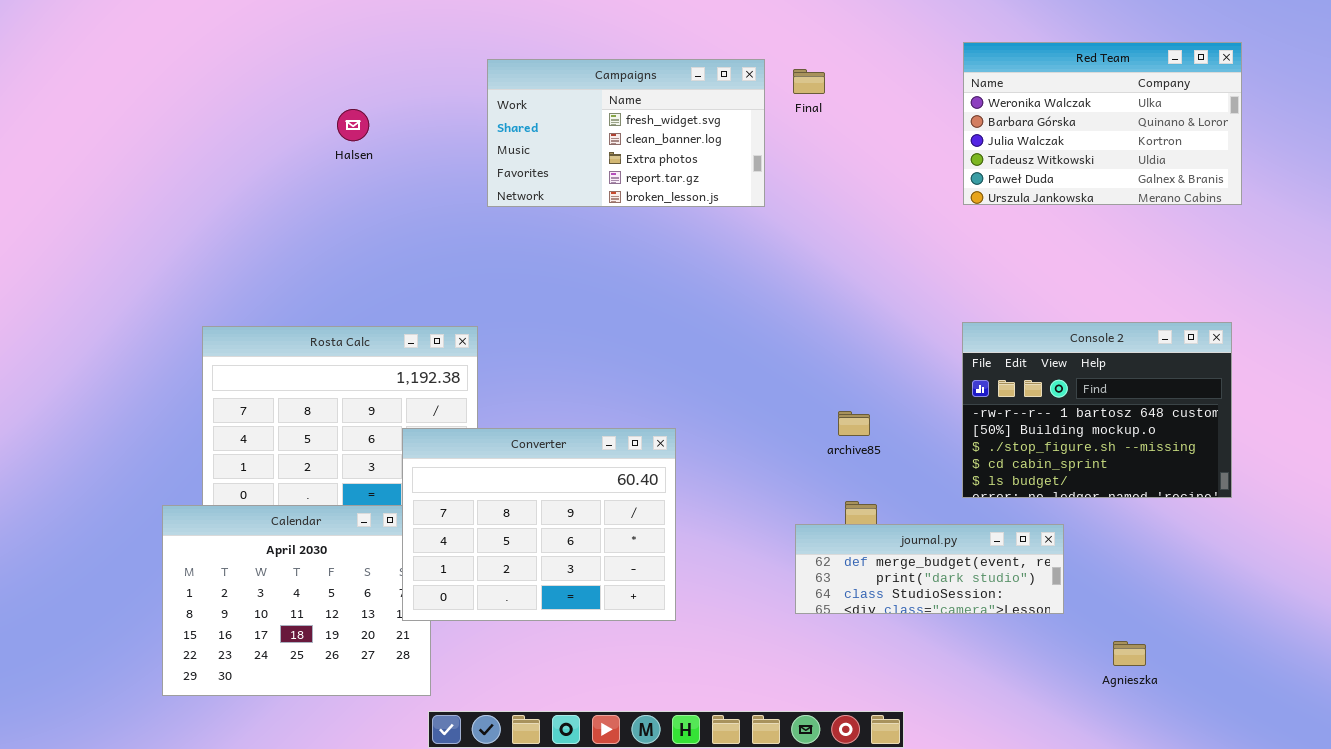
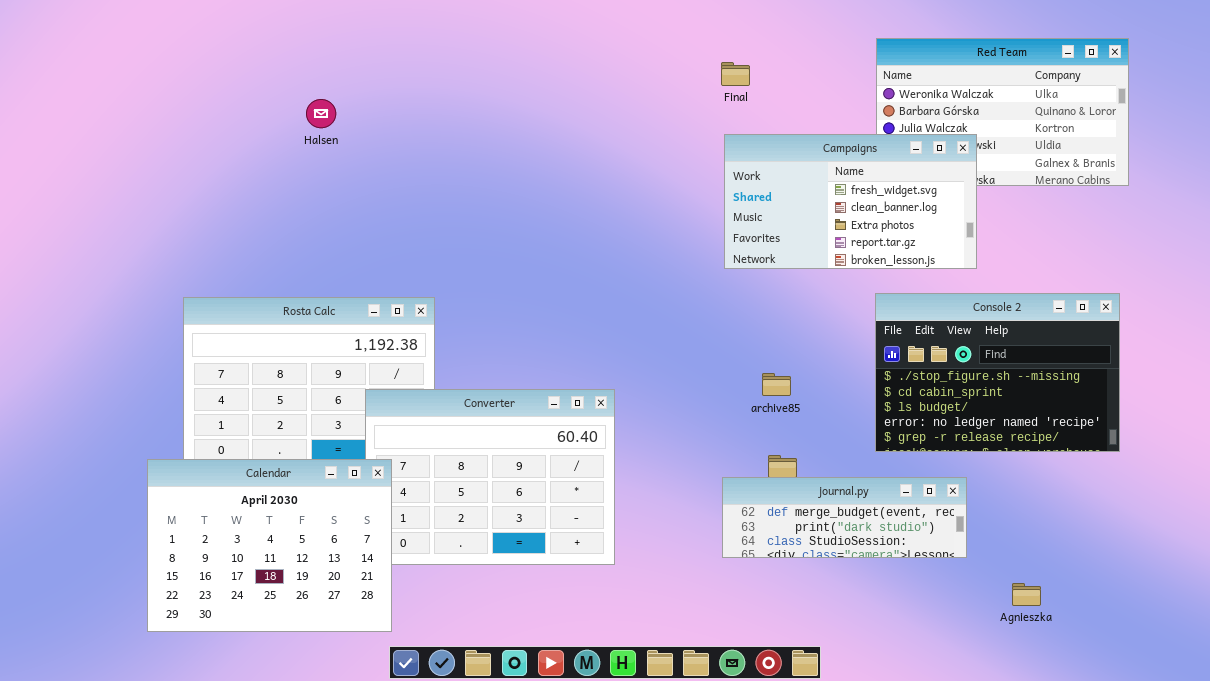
Campaigns: [487,59,765,207] -> [724,134,977,269], moved
Console 2: [962,322,1232,498] -> [875,293,1120,452], scrolled down 2 rows
Calendar: [162,505,431,696] -> [147,459,392,632], raised

